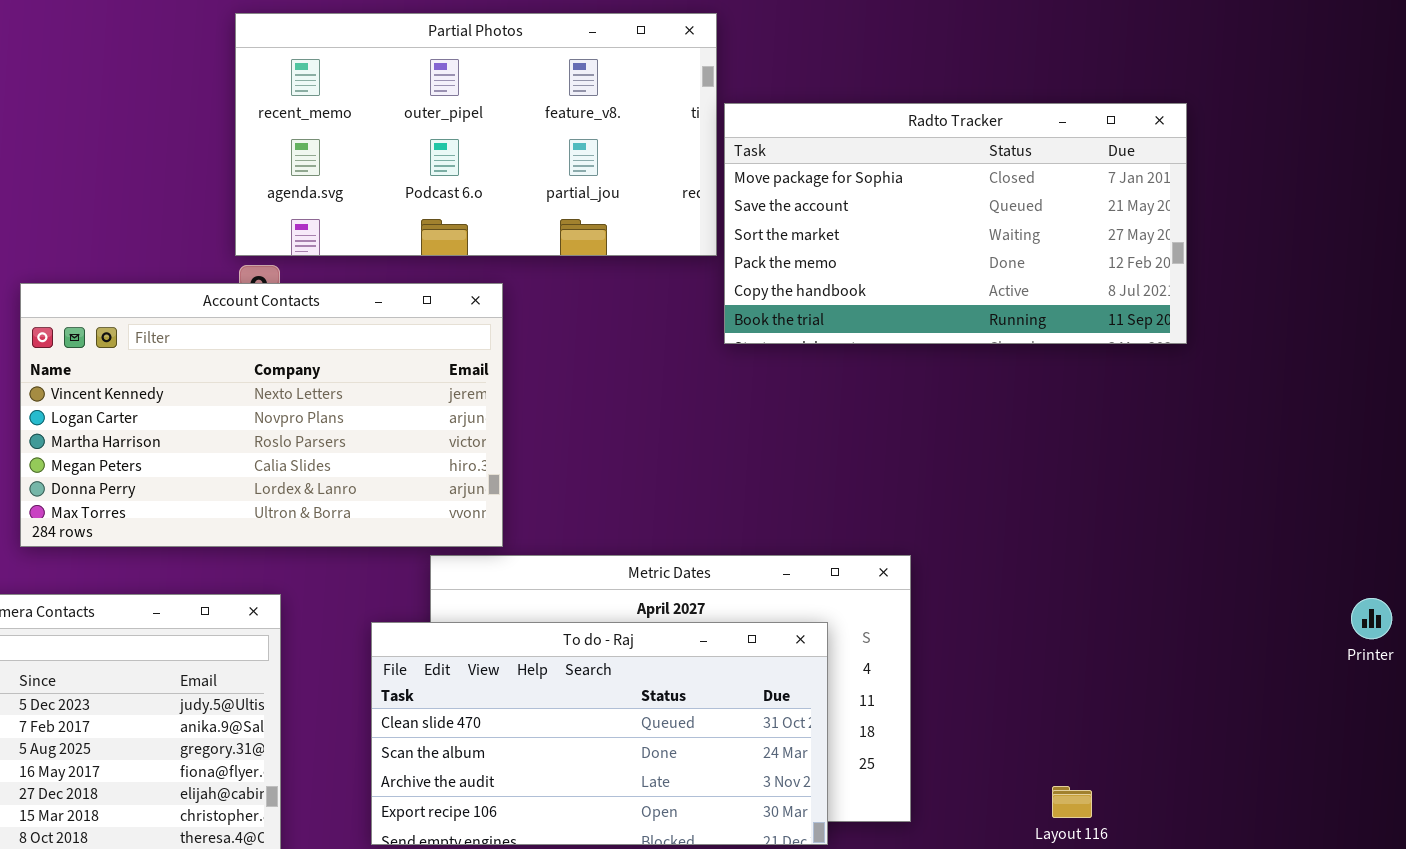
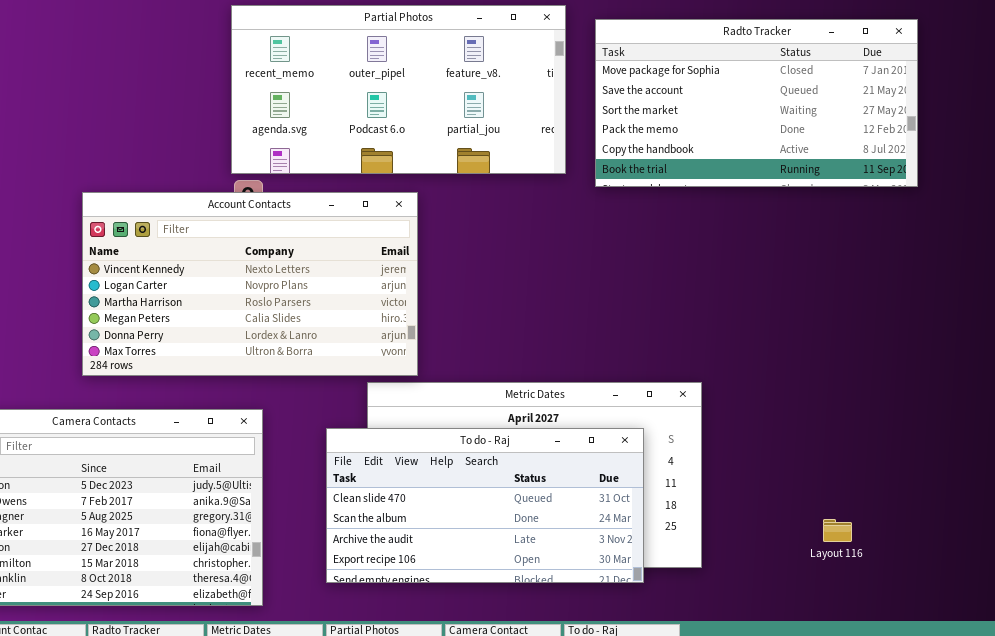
Radto Tracker: [724,103,1187,344] -> [595,19,918,187], moved
Layout 116: [1052,786,1092,818] -> [823,519,852,542], moved

